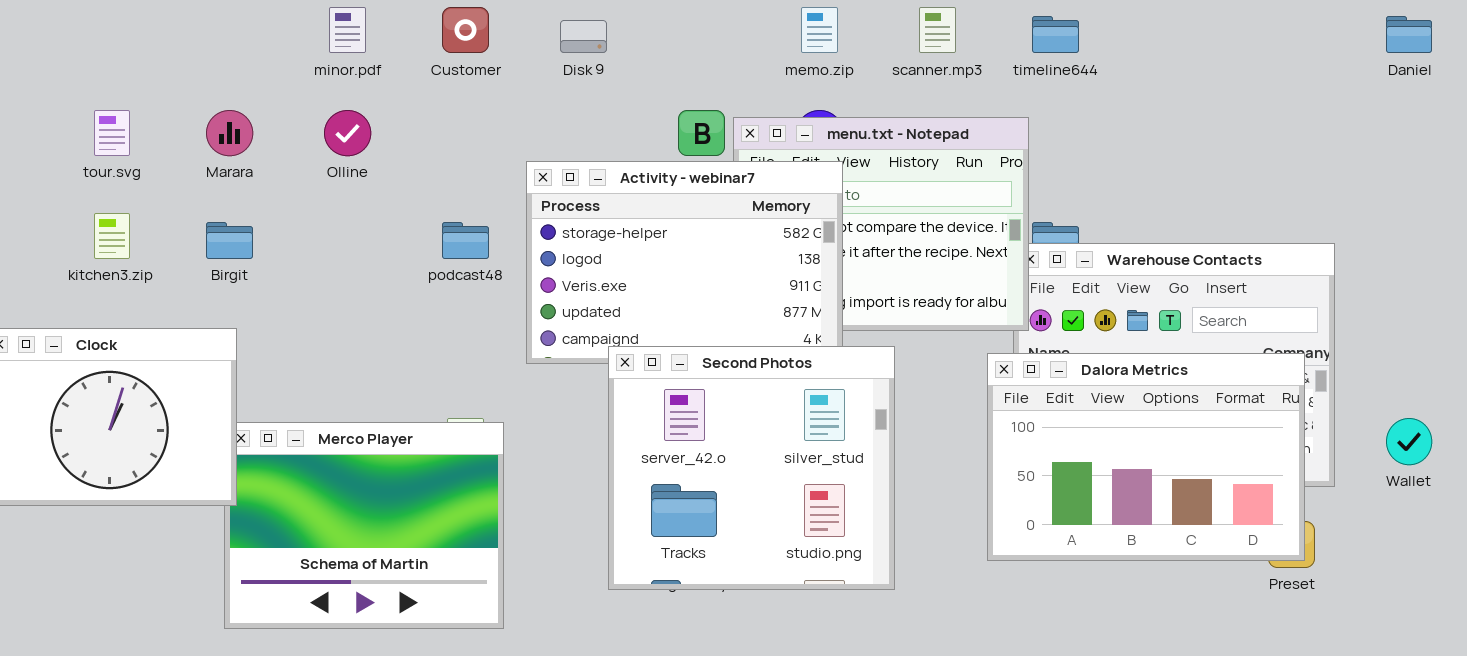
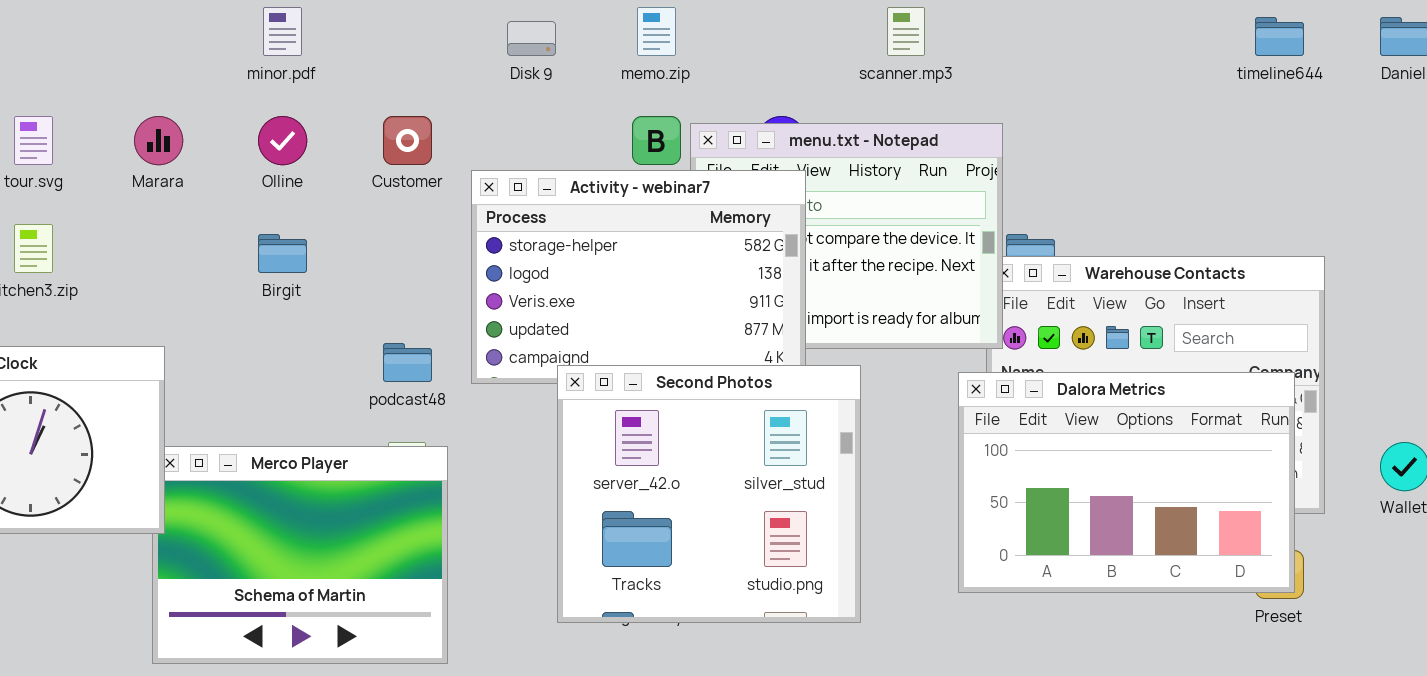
Customer: [442,7,489,53] -> [383,116,432,165], moved
memo.zip: [801,7,838,53] -> [637,7,676,56], moved
timeline644: [1032,16,1079,53] -> [1255,17,1304,56], moved
Birgit: [206,222,253,259] -> [258,234,307,273], moved
podcast48: [442,222,489,259] -> [383,343,432,382], moved

